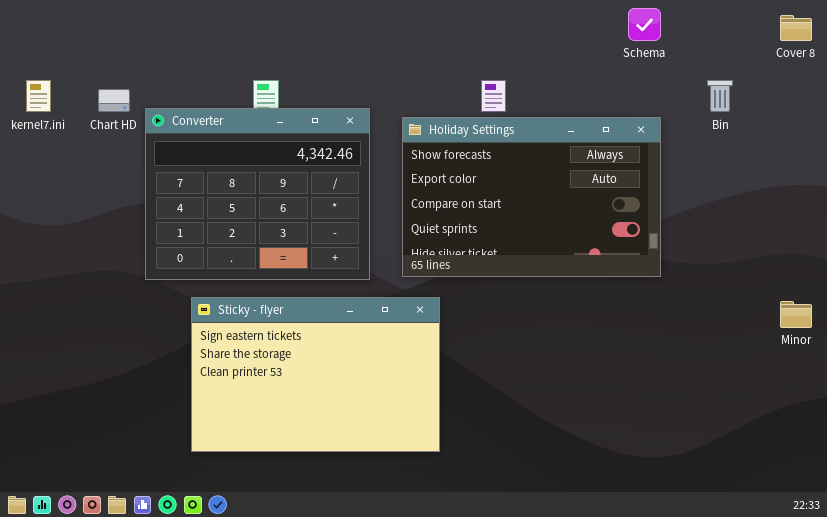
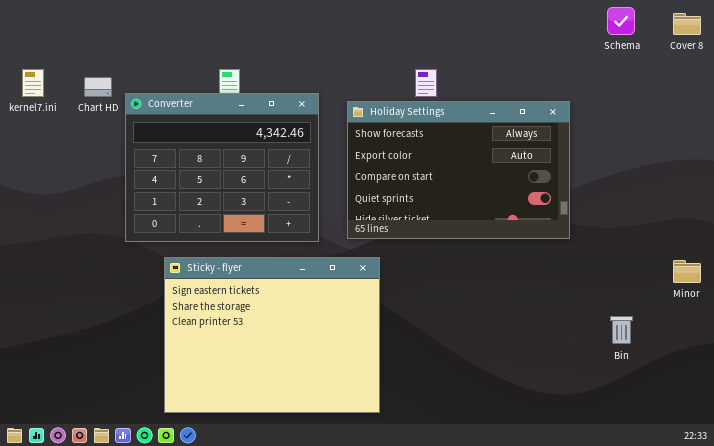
Schema: [628,8,661,41] -> [607,7,635,35], moved
Bin: [707,80,733,112] -> [610,316,633,344], moved
Sticky - flyer: [191,297,440,452] -> [164,257,380,413], resized

